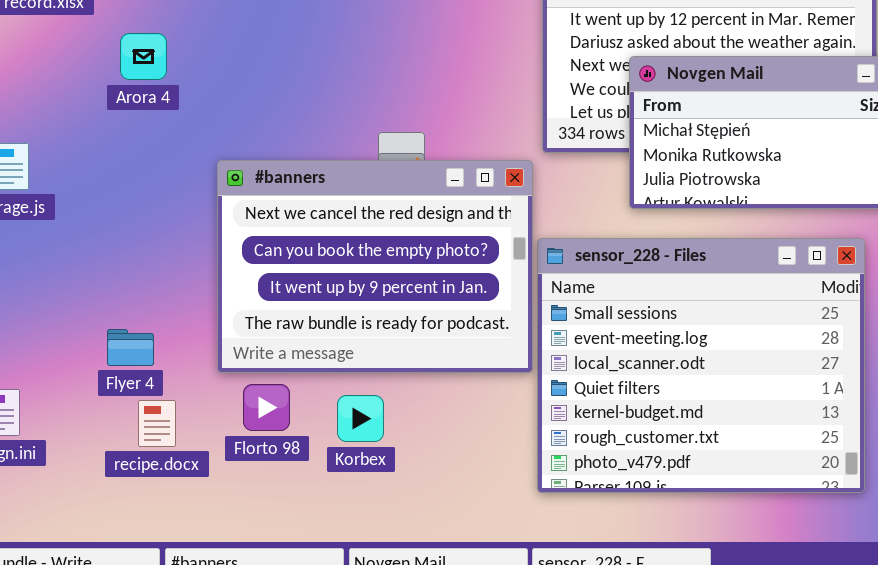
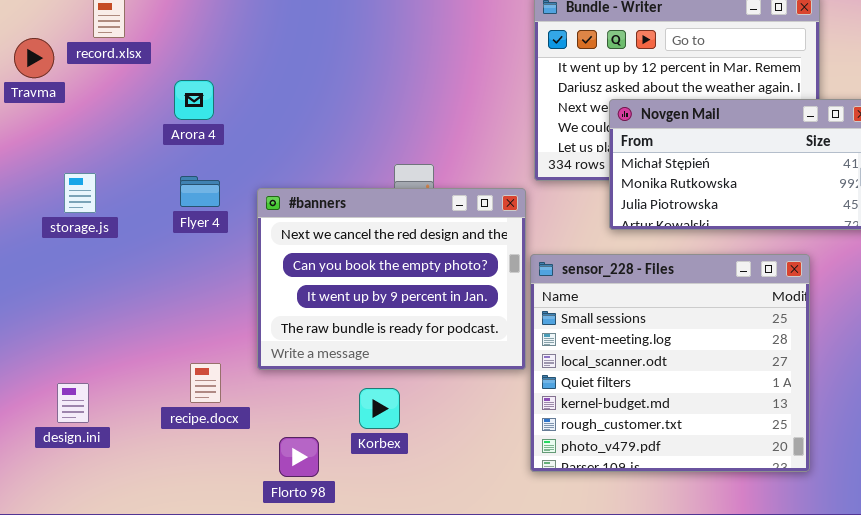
Flyer 4: [107,329,154,366] -> [180,176,220,207], moved
Florto 98: [243,384,290,431] -> [279,437,319,477], moved
recipe.docx: [138,400,176,447] -> [190,363,221,403], moved

